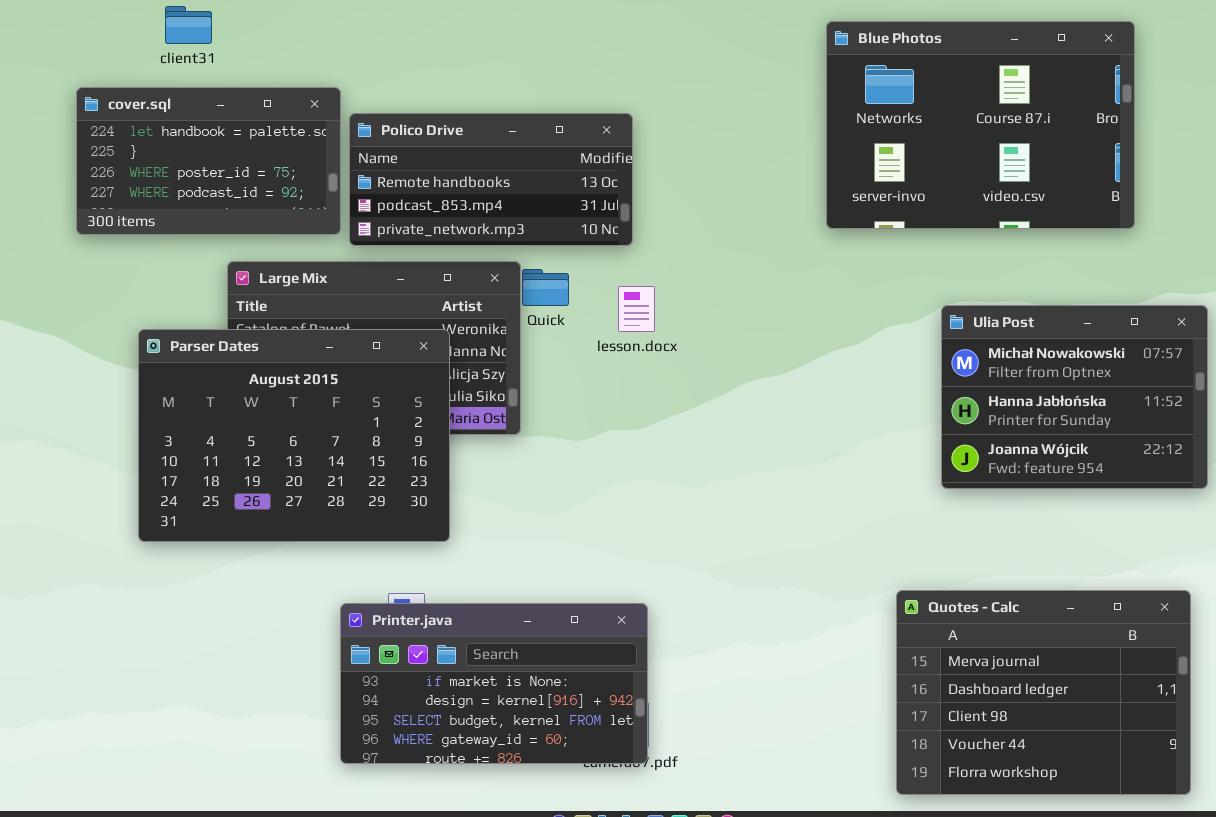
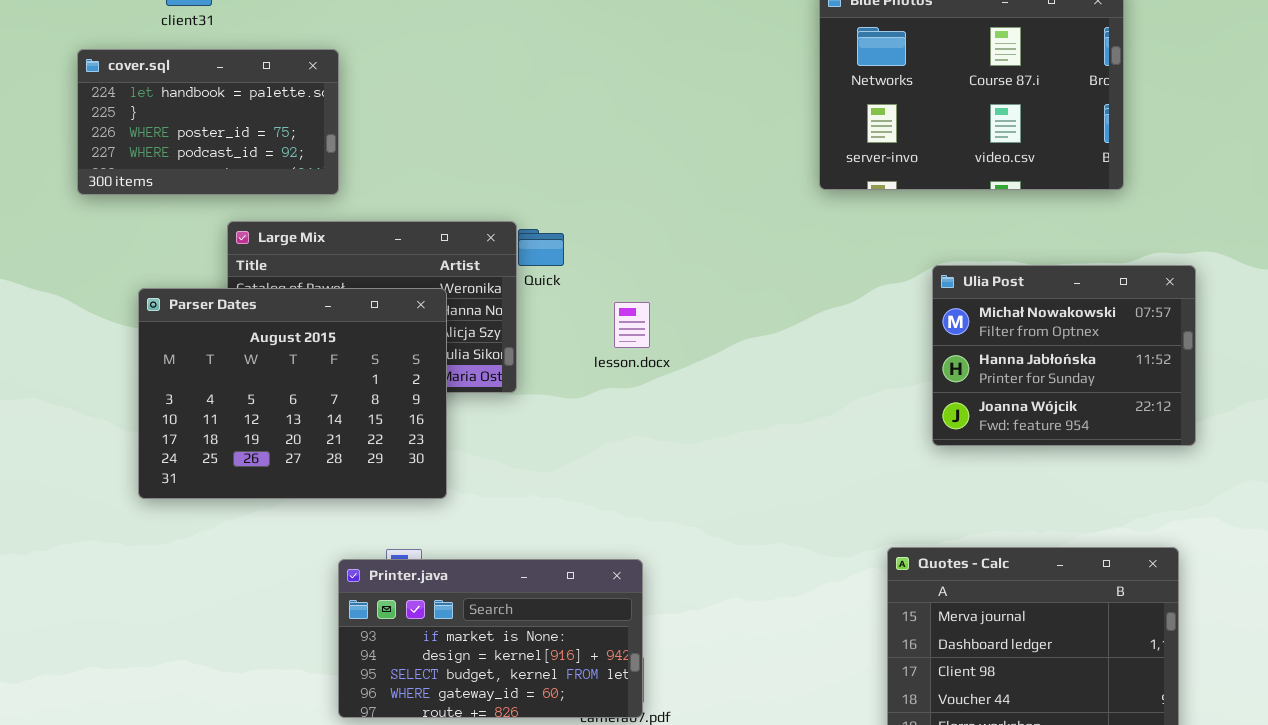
Polico Drive: [349,113,633,246] -> none, closed
lesson.docx: [618,286,655,332] -> [614,302,650,348], moved

